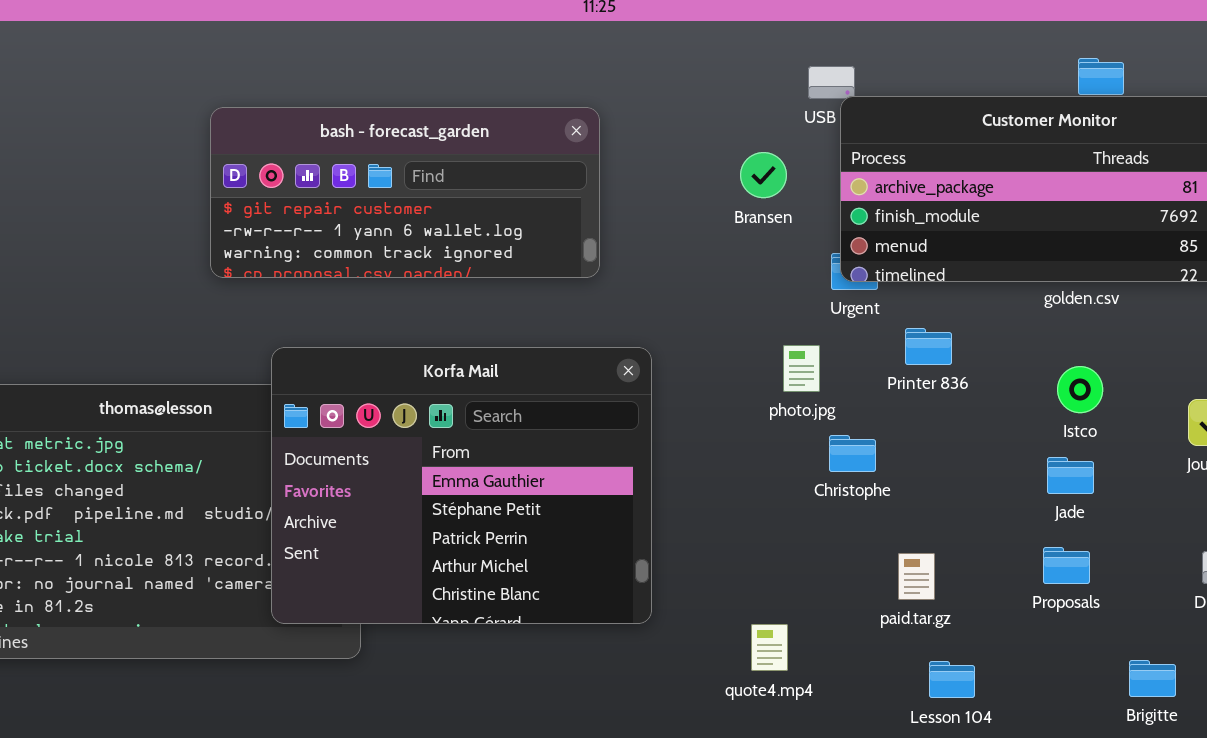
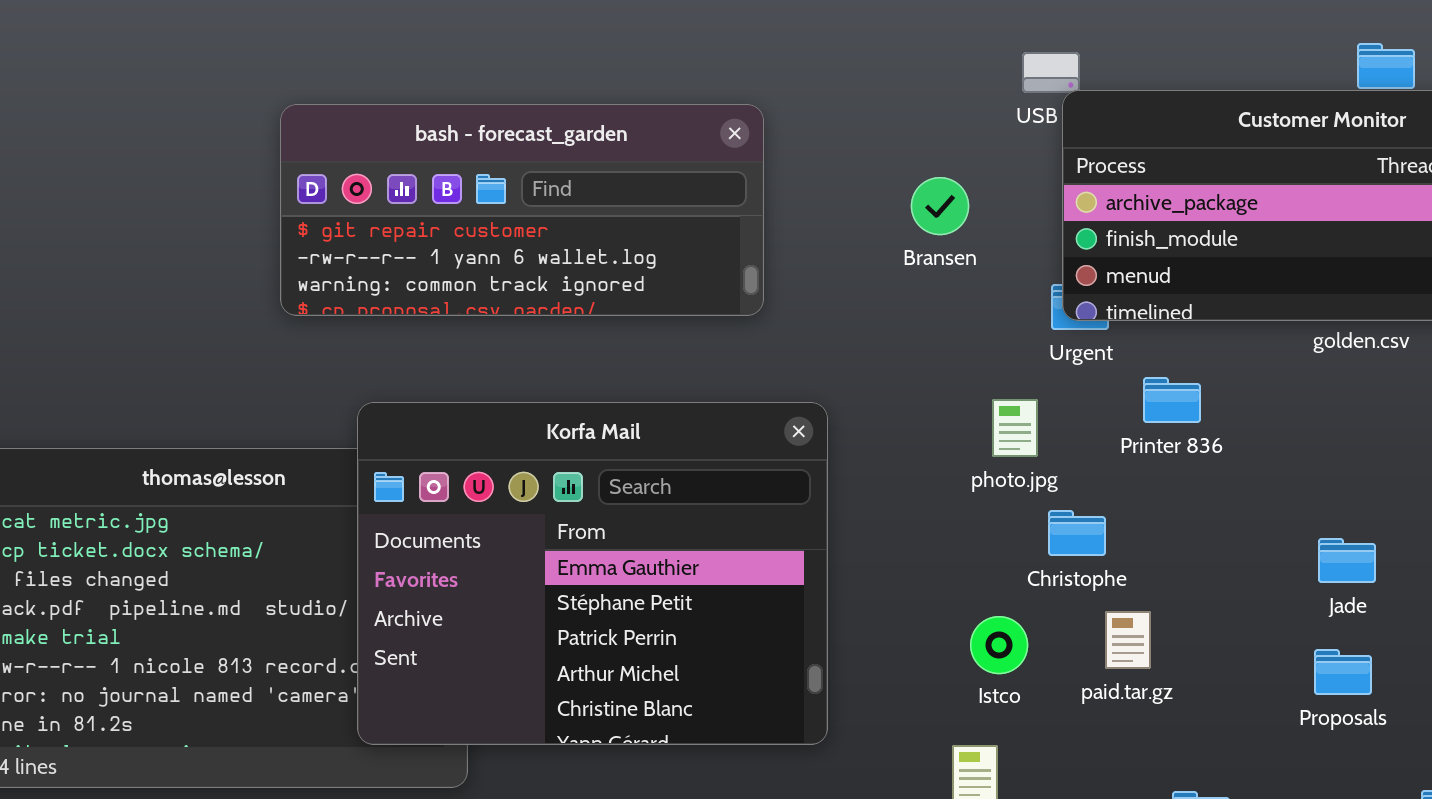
Bransen: [740,152,787,198] -> [911,177,969,235], moved
Istco: [1057,366,1103,413] -> [970,616,1028,674], moved
paid.tar.gz: [898,553,935,600] -> [1105,611,1151,669], moved

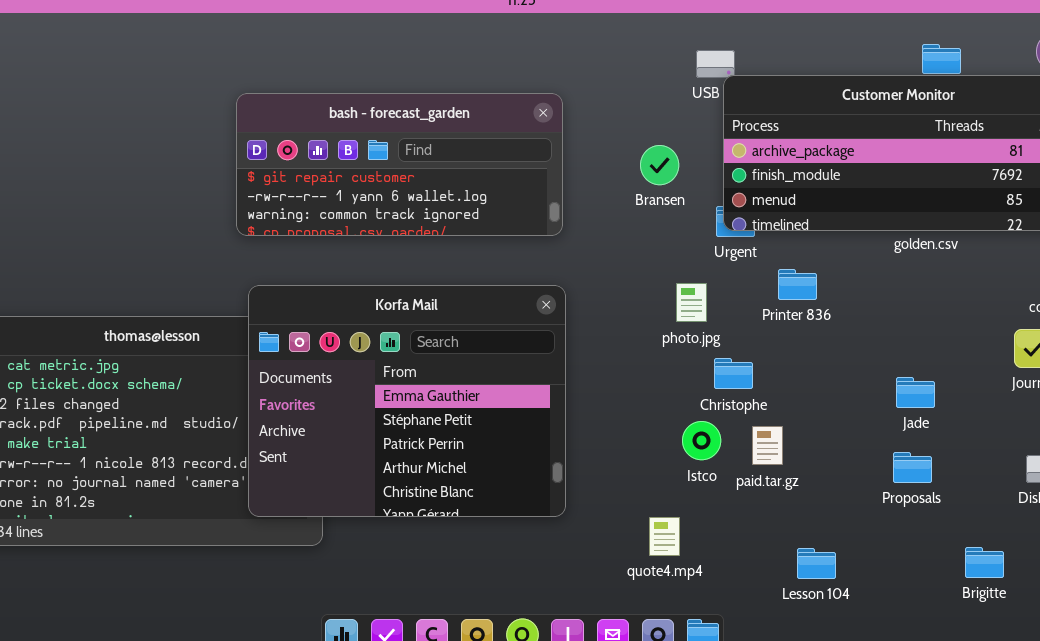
bash - forecast_garden: [280,104,764,316] -> [236,93,563,236], moved
Bransen: [911,177,969,235] -> [640,145,679,185], moved
Istco: [970,616,1028,674] -> [682,421,721,460], moved

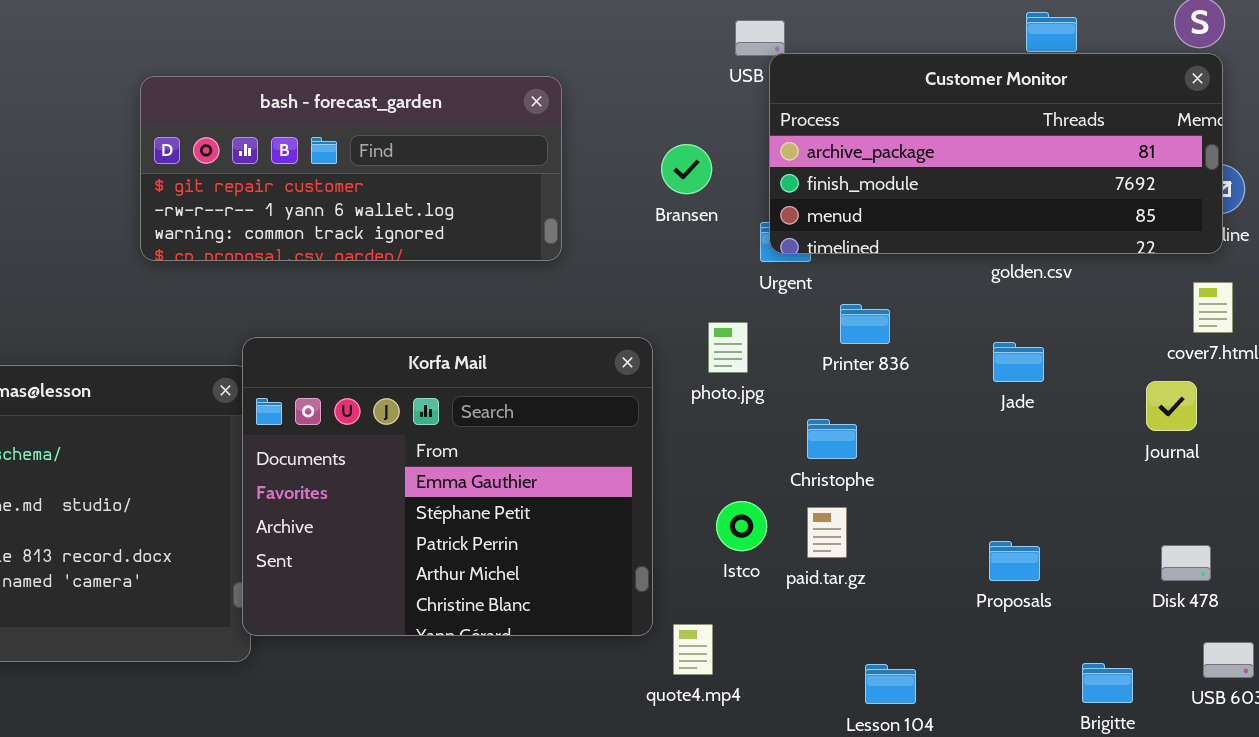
Korfa Mail: [248,285,566,517] -> [242,337,653,636], moved
Christophe: [714,358,753,389] -> [807,419,857,459], moved
Jade: [896,377,935,408] -> [993,342,1044,382], moved

